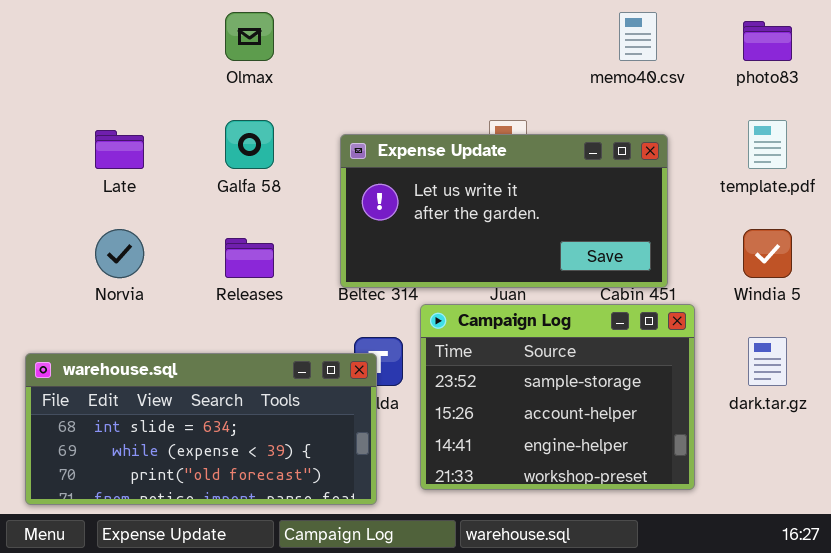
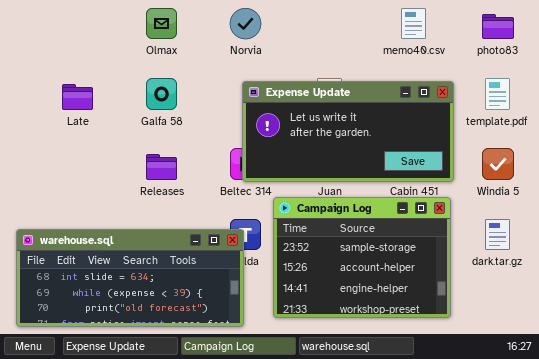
Expense Update: [340,134,668,288] -> [242,81,454,182], moved
Norvia: [95,229,144,278] -> [230,8,261,39], moved

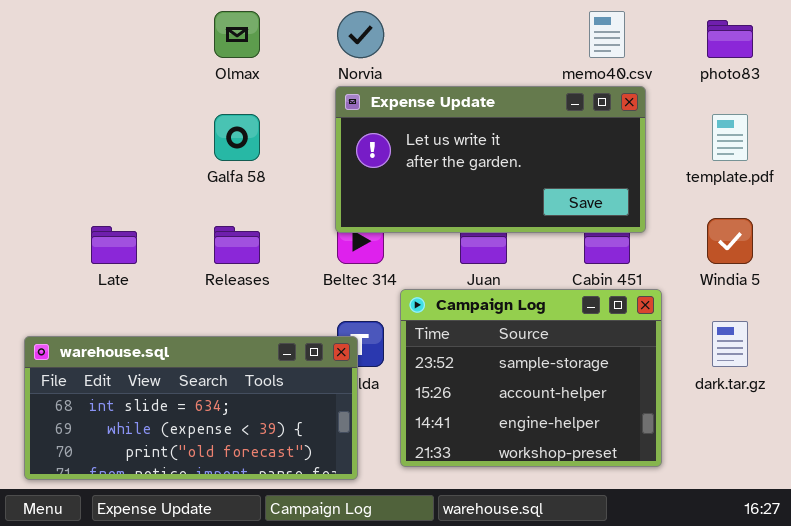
Expense Update: [242,81,454,182] -> [335,86,646,233], moved
Late: [62,84,93,110] -> [91,226,137,264], moved

